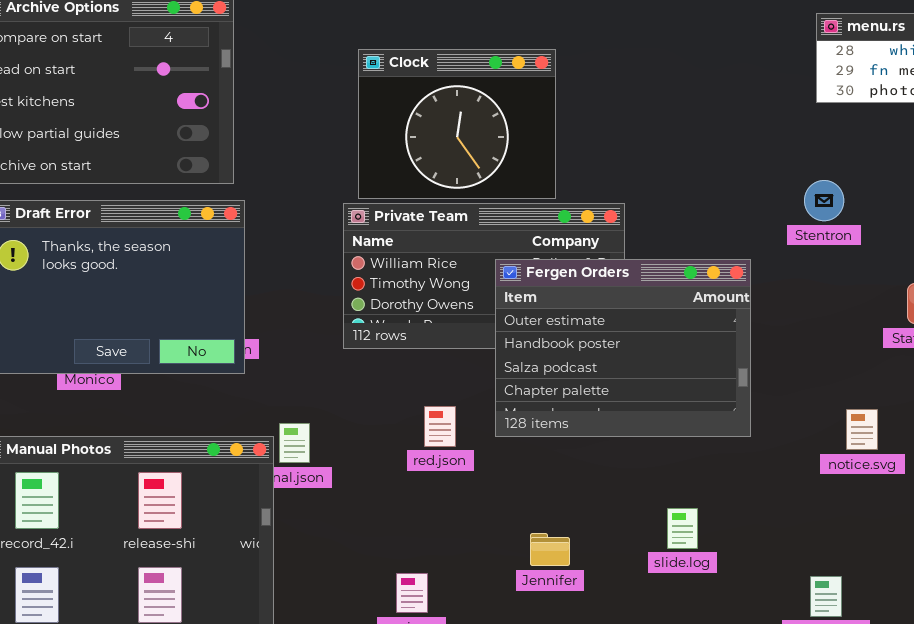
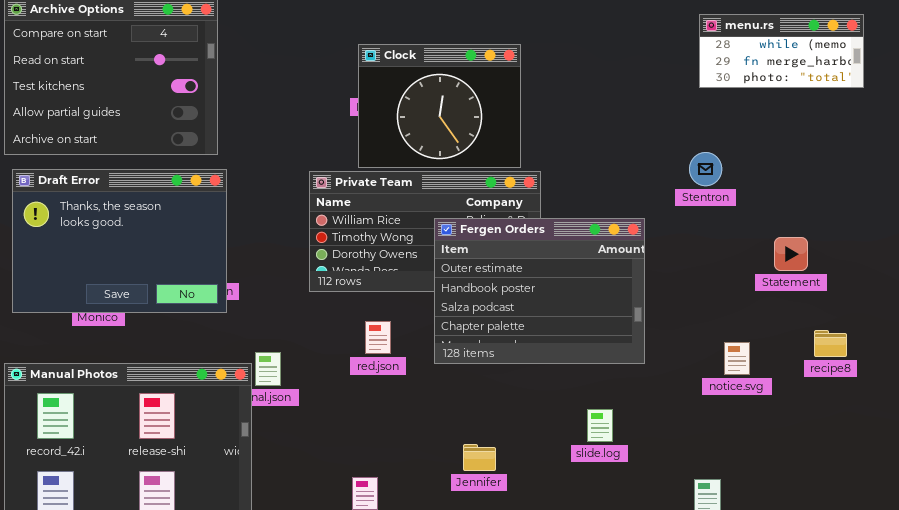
Clock: [358,49,556,199] -> [358,44,521,168], moved
red.json: [424,406,456,447] -> [365,321,391,354], moved
slide.log: [667,508,698,549] -> [587,409,613,442], moved

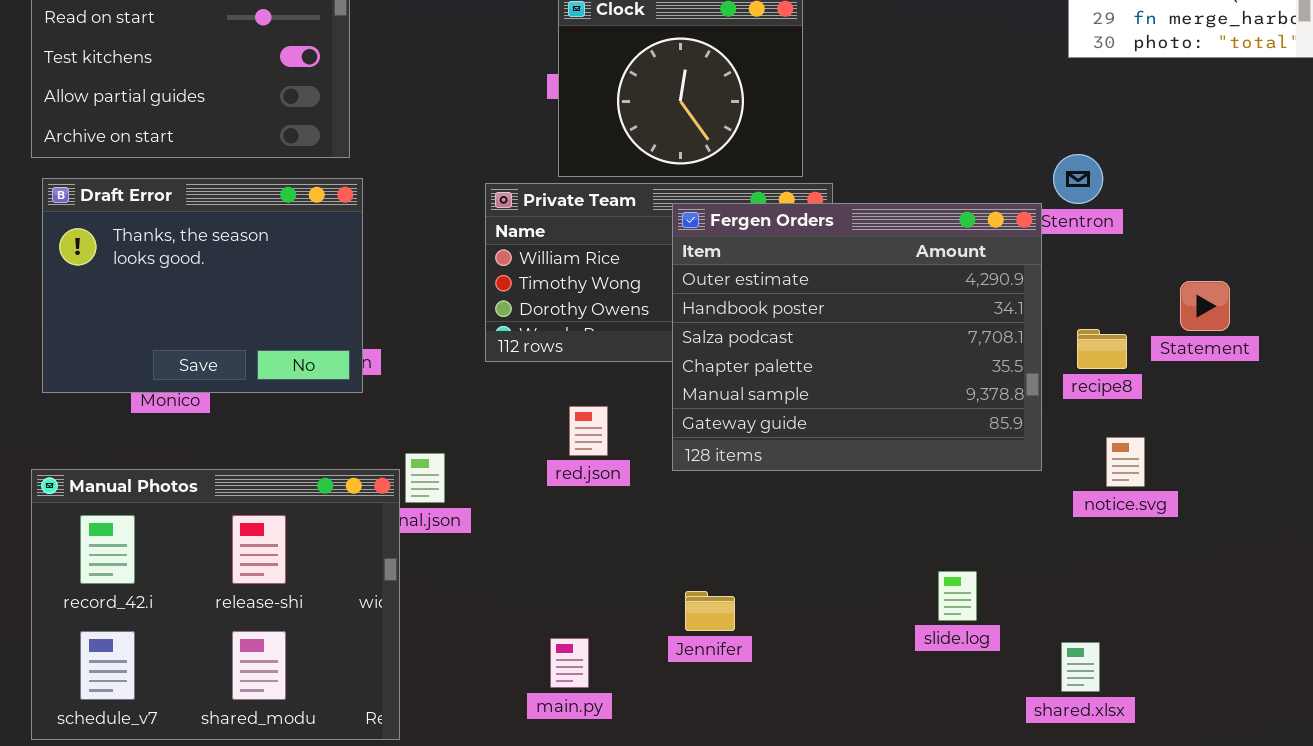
Fergen Orders: [434,218,645,364] -> [672,203,1042,471], resized
recipe8: [814,330,847,357] -> [1077,329,1127,369], moved
slide.log: [587,409,613,442] -> [938,571,977,621], moved
Jennifer: [463,444,496,471] -> [685,591,735,631], moved

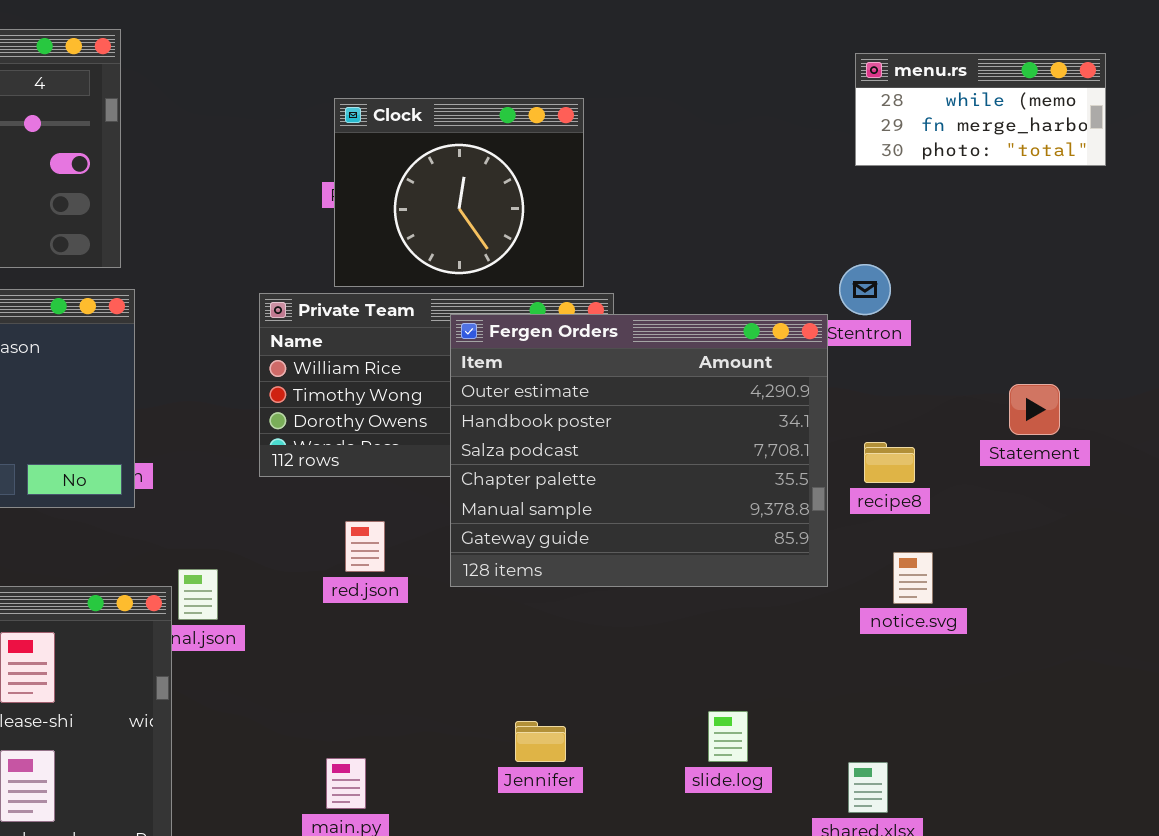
Statement: [1180,281,1230,331] -> [1009,384,1060,435], moved
slide.log: [938,571,977,621] -> [708,711,748,762], moved
Jennifer: [685,591,735,631] -> [515,721,566,762], moved

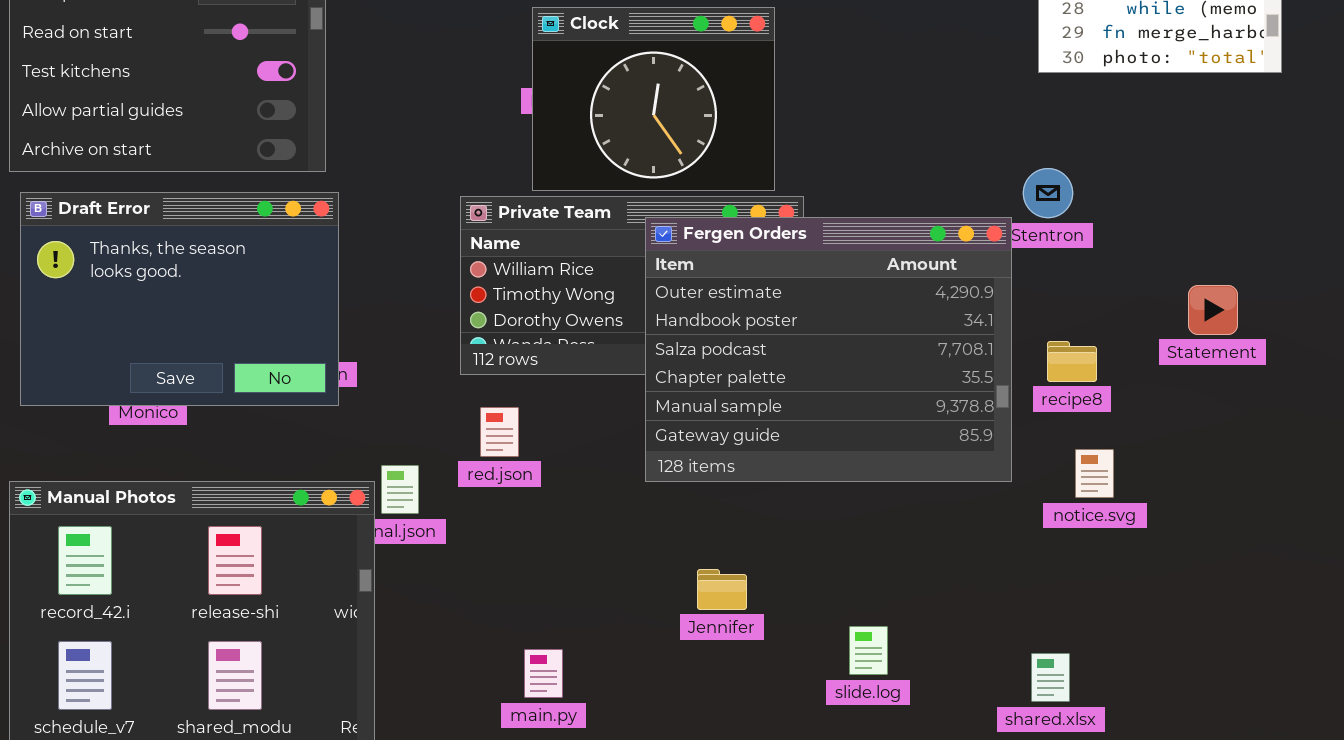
red.json: [345,521,385,572] -> [480,407,519,457], moved
slide.log: [708,711,748,762] -> [849,626,888,675], moved
Jennifer: [515,721,566,762] -> [697,569,747,610], moved

